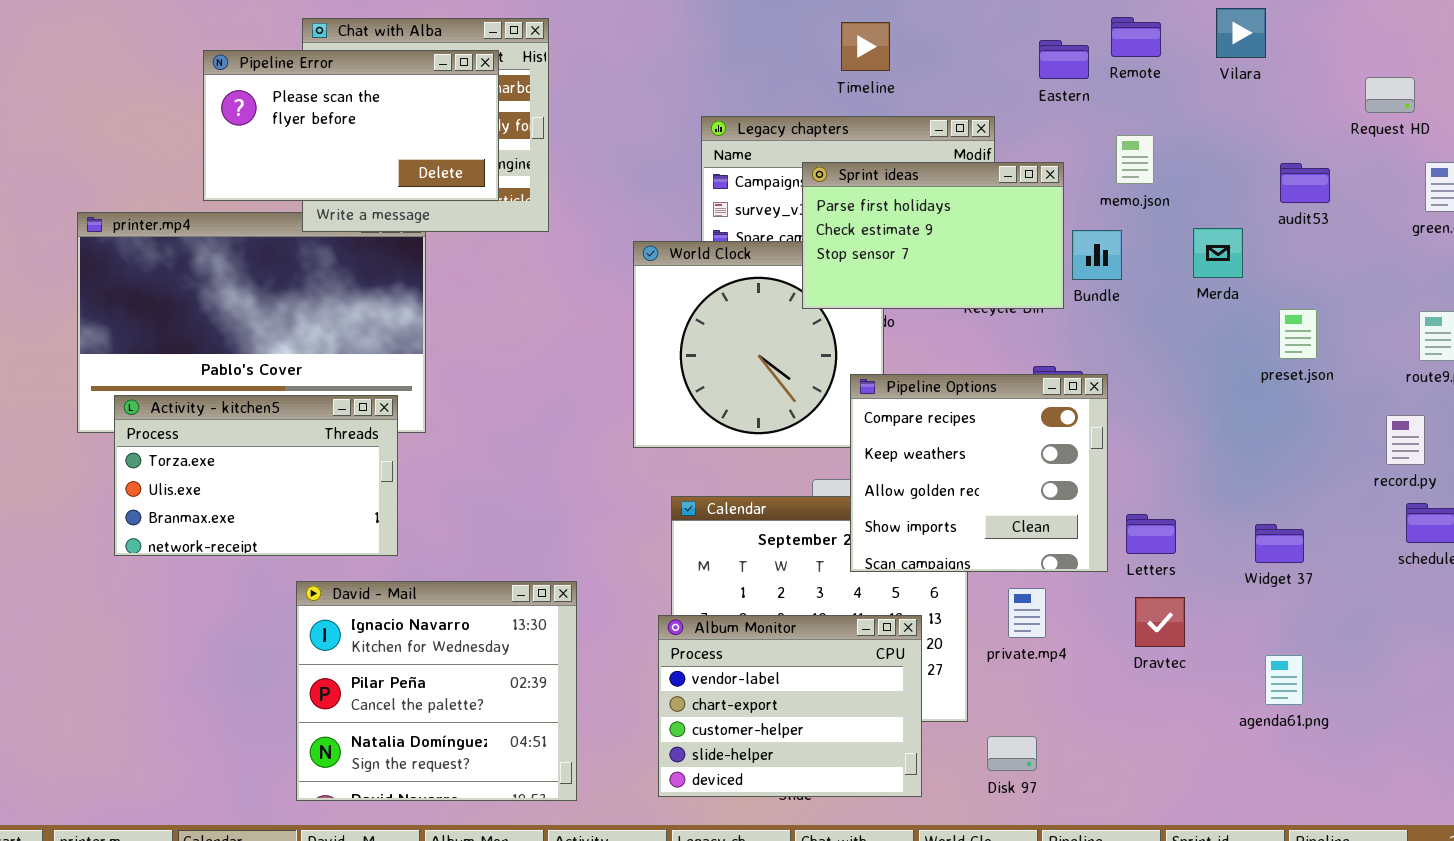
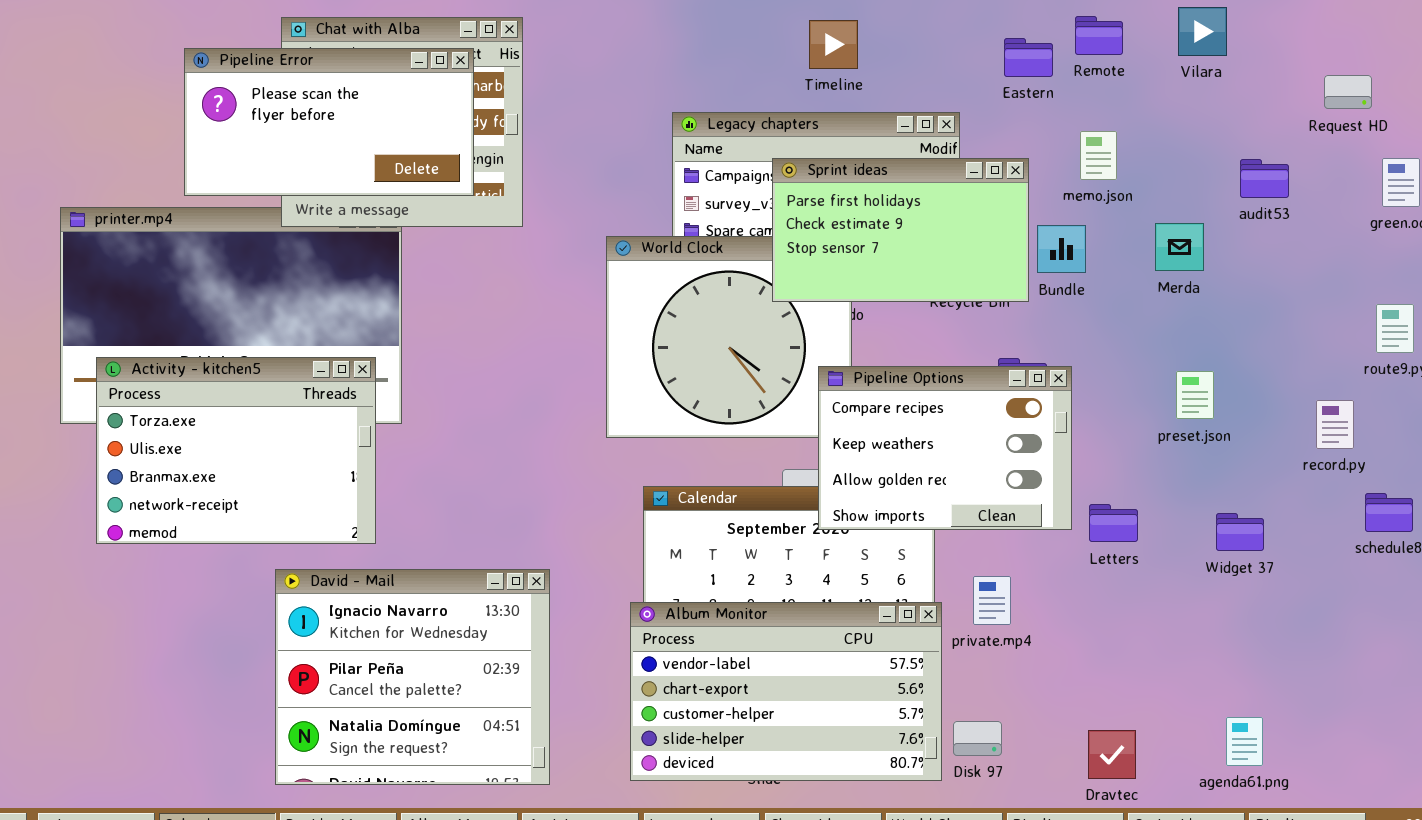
preset.json: [1279,309,1317,359] -> [1176,371,1214,419], moved
Pipeline Options: [850,374,1108,572] -> [818,366,1072,530], resized
Activity - kitchen5: [114,395,398,556] -> [96,357,376,544], resized
record.py: [1386,415,1425,465] -> [1316,400,1354,449], moved
Dravtec: [1135,597,1185,647] -> [1088,730,1136,779], moved
Album Monitor: [658,615,922,797] -> [630,602,942,781], resized
agenda61.png: [1265,655,1303,705] -> [1226,717,1263,766], moved

